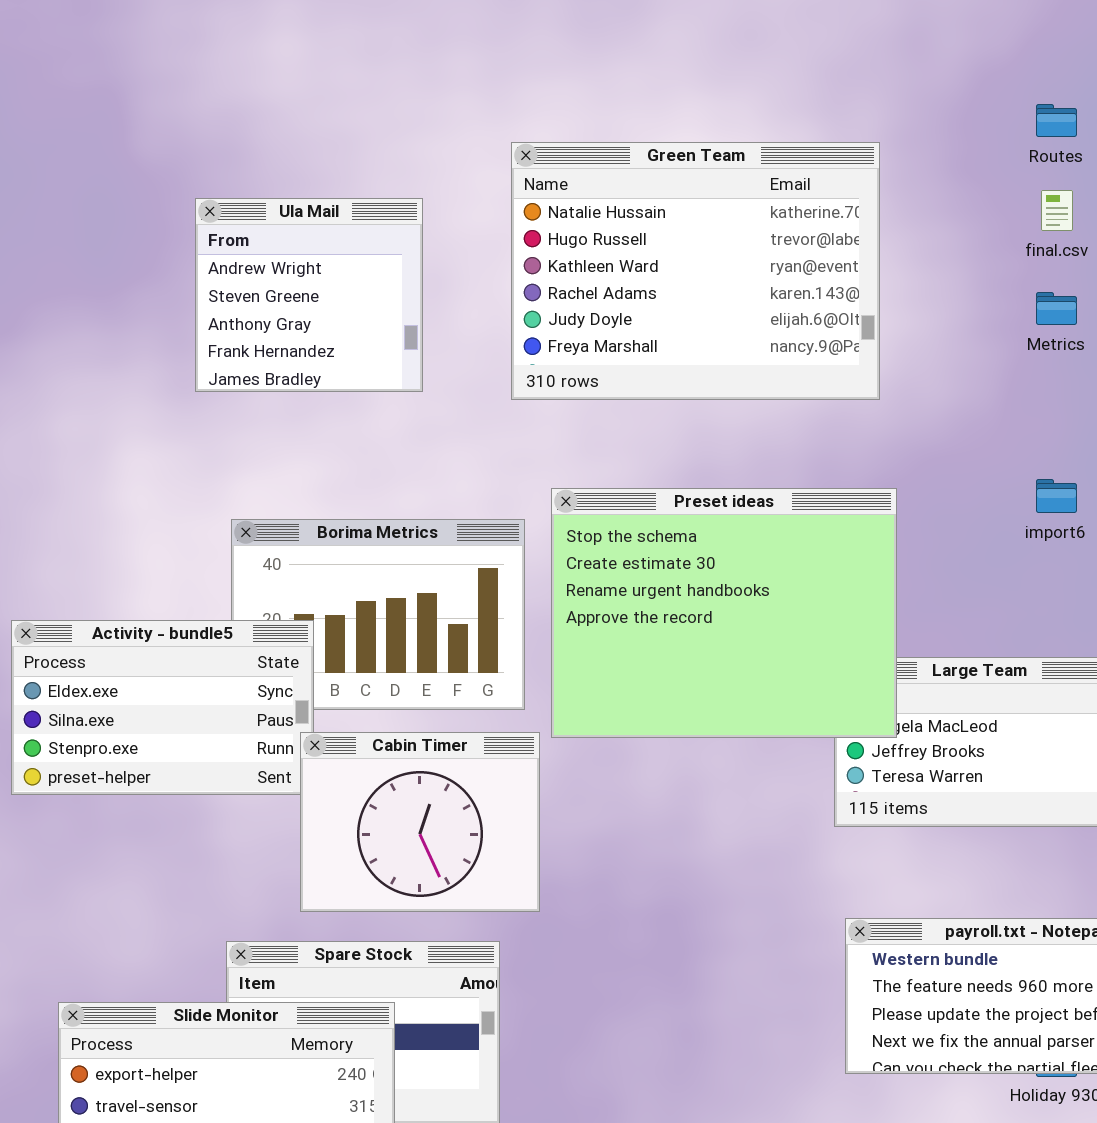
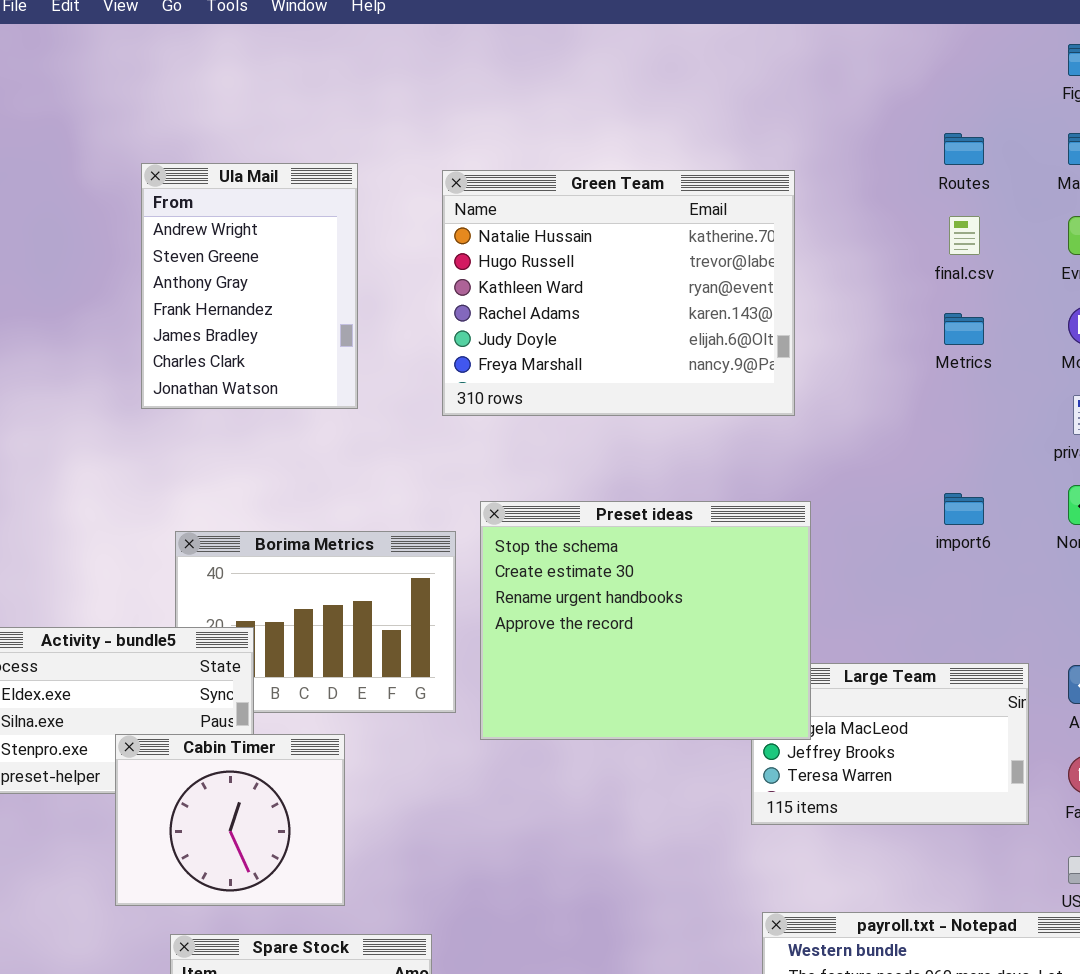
Ula Mail: [195,198,423,392] -> [141,163,358,409], resized
Cabin Timer: [300,732,540,912] -> [115,734,345,906], moved

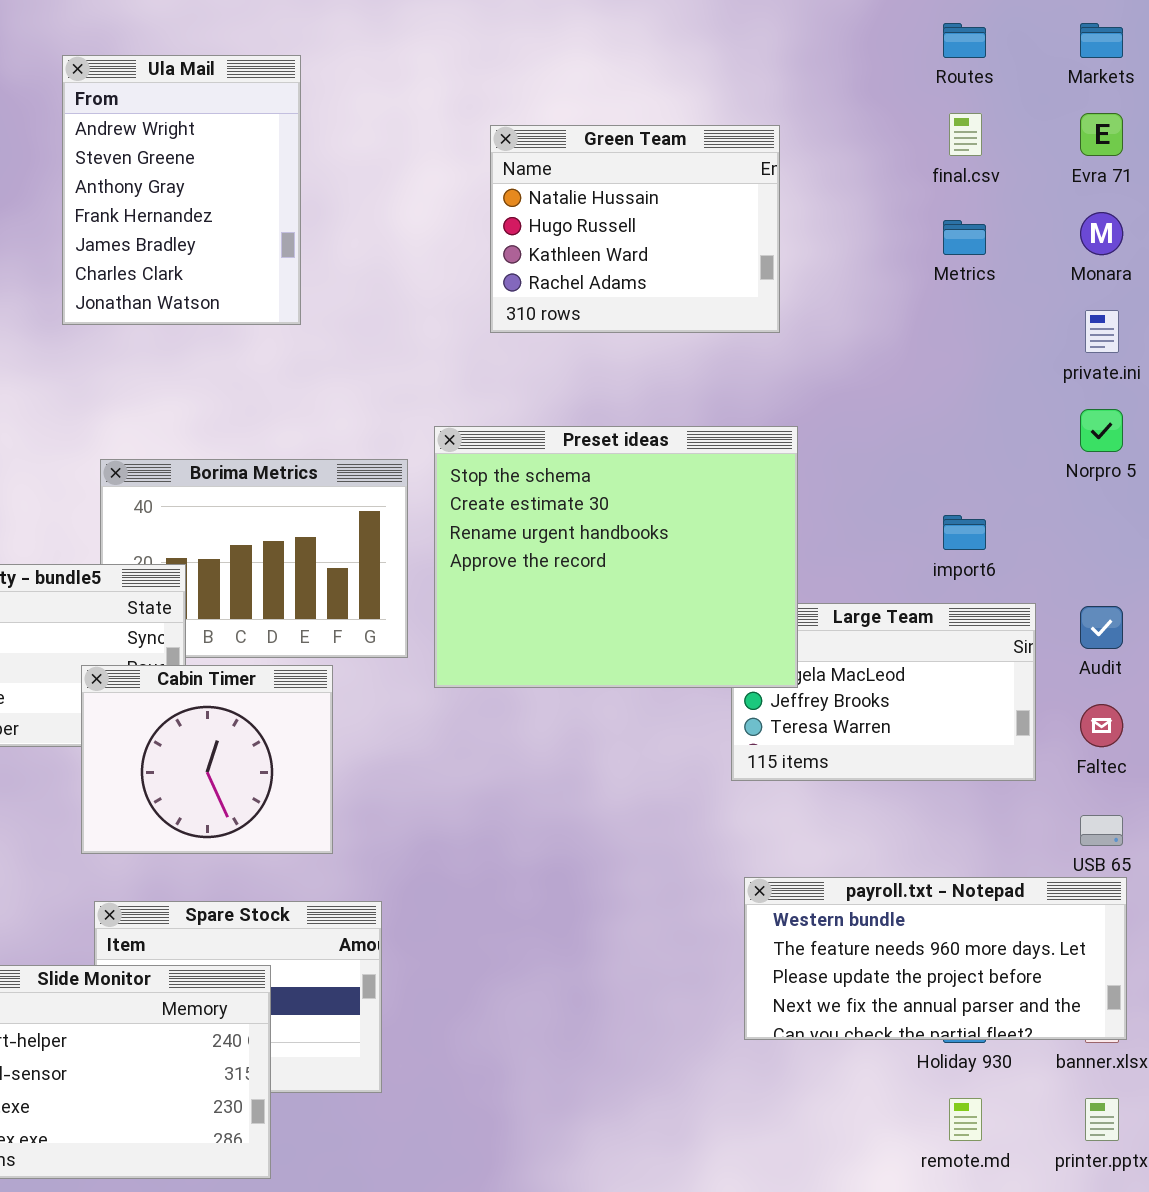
Green Team: [442,170,795,416] -> [490,125,780,333], resized
import6: [944,493,984,525] -> [943,515,986,550], moved
Cabin Timer: [115,734,345,906] -> [81,665,333,854], moved

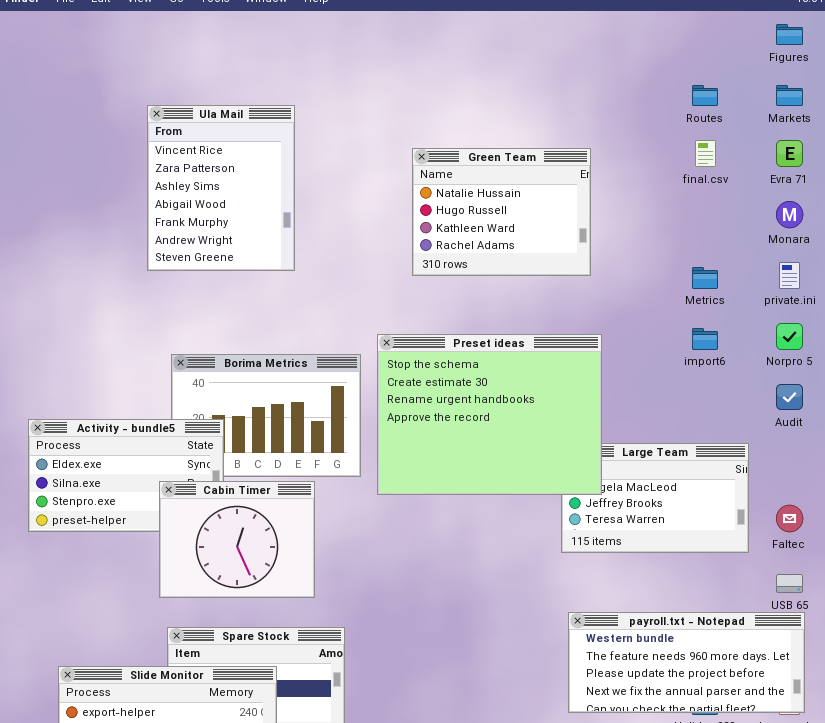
Ula Mail: [62,55,301,325] -> [147,105,295,271], scrolled up 5 rows
Metrics: [943,220,986,255] -> [692,267,718,289], moved
import6: [943,515,986,550] -> [692,328,718,350], moved
Audit: [1080,606,1123,649] -> [776,384,803,410], moved

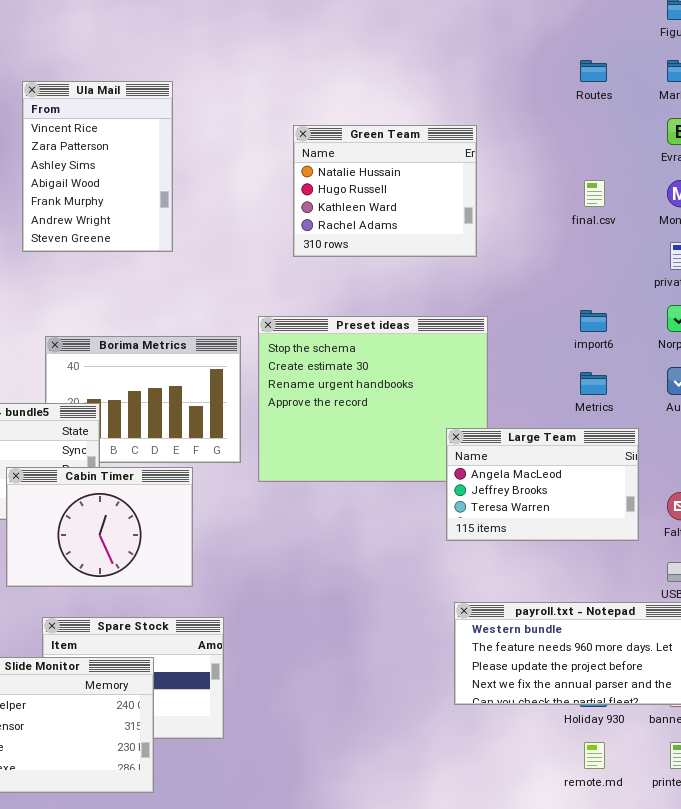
final.csv: [695,140,716,167] -> [584,180,605,207], moved
Metrics: [692,267,718,289] -> [580,372,607,395], moved
Large Team: [561,443,749,553] -> [446,428,639,541], raised
Cabin Timer: [159,481,315,598] -> [6,467,193,587], resized

